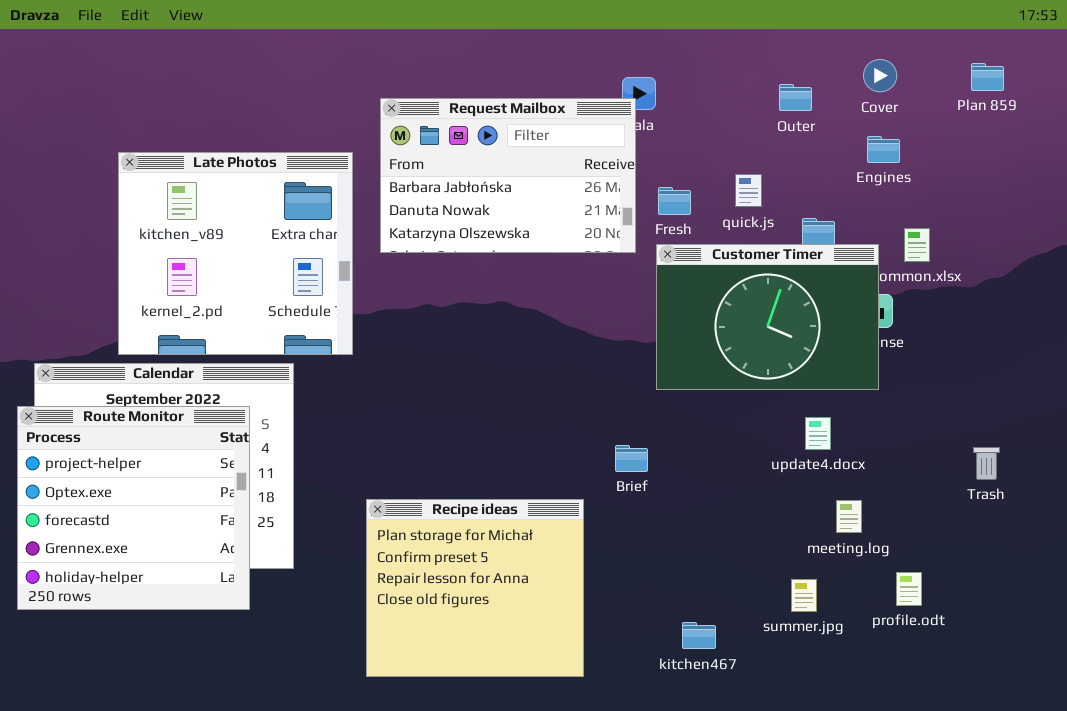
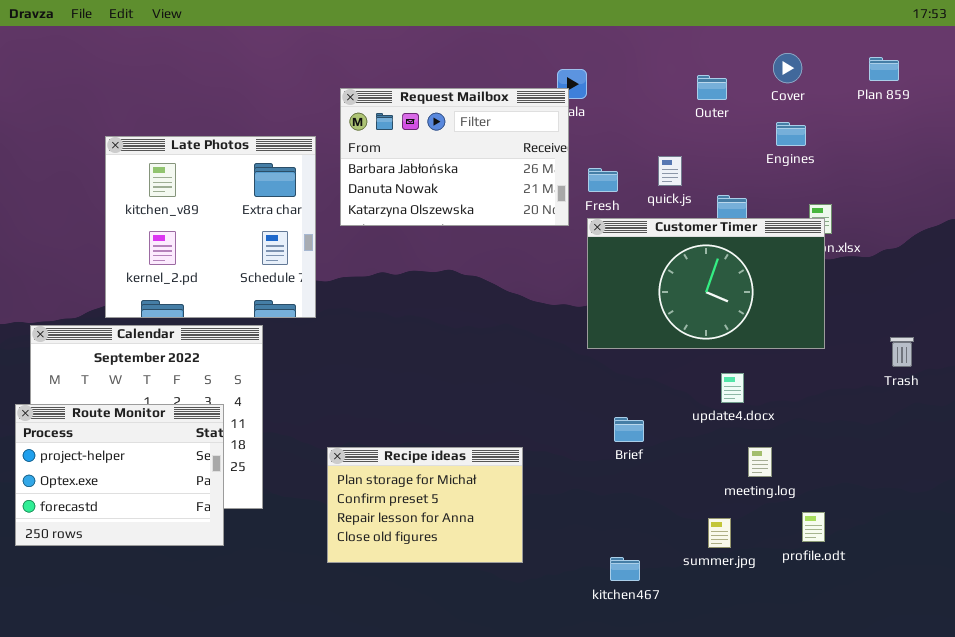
Customer Timer: [656,244,879,390] -> [587,218,825,349], resized
Route Monitor: [17,406,250,610] -> [15,404,224,546], resized
Brief: [615,445,648,472] -> [614,417,644,442], moved
Trash: [973,447,1000,480] -> [890,337,914,367], moved
Recipe ideas: [366,499,584,677] -> [327,447,523,563], resized

